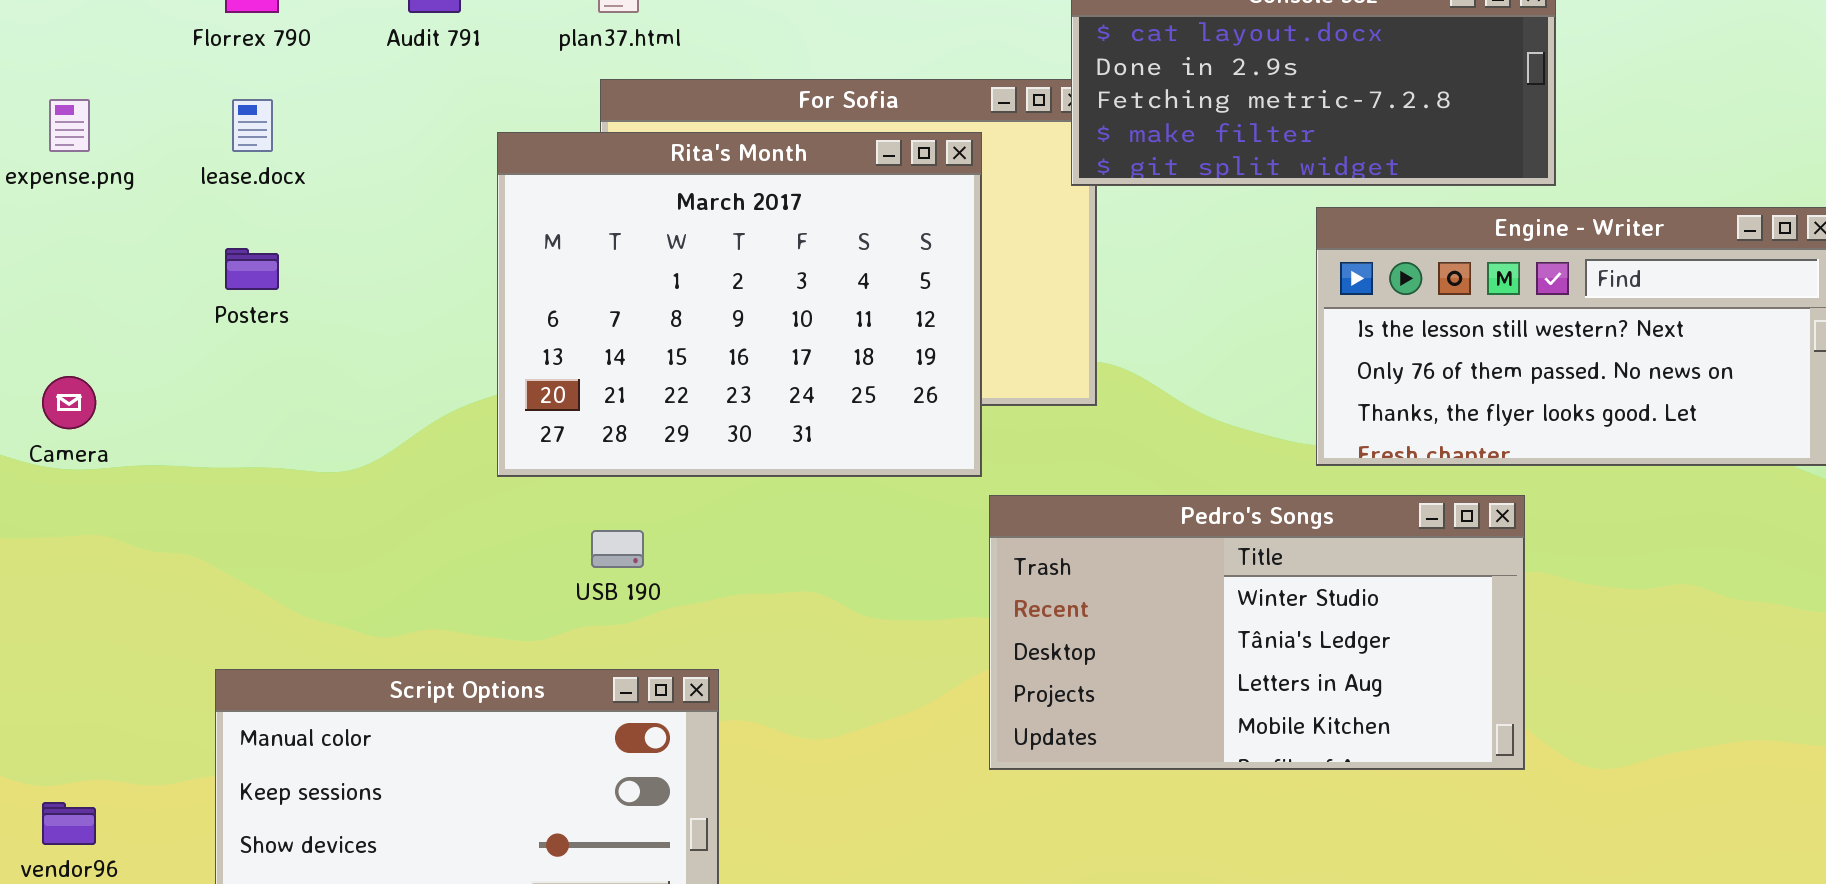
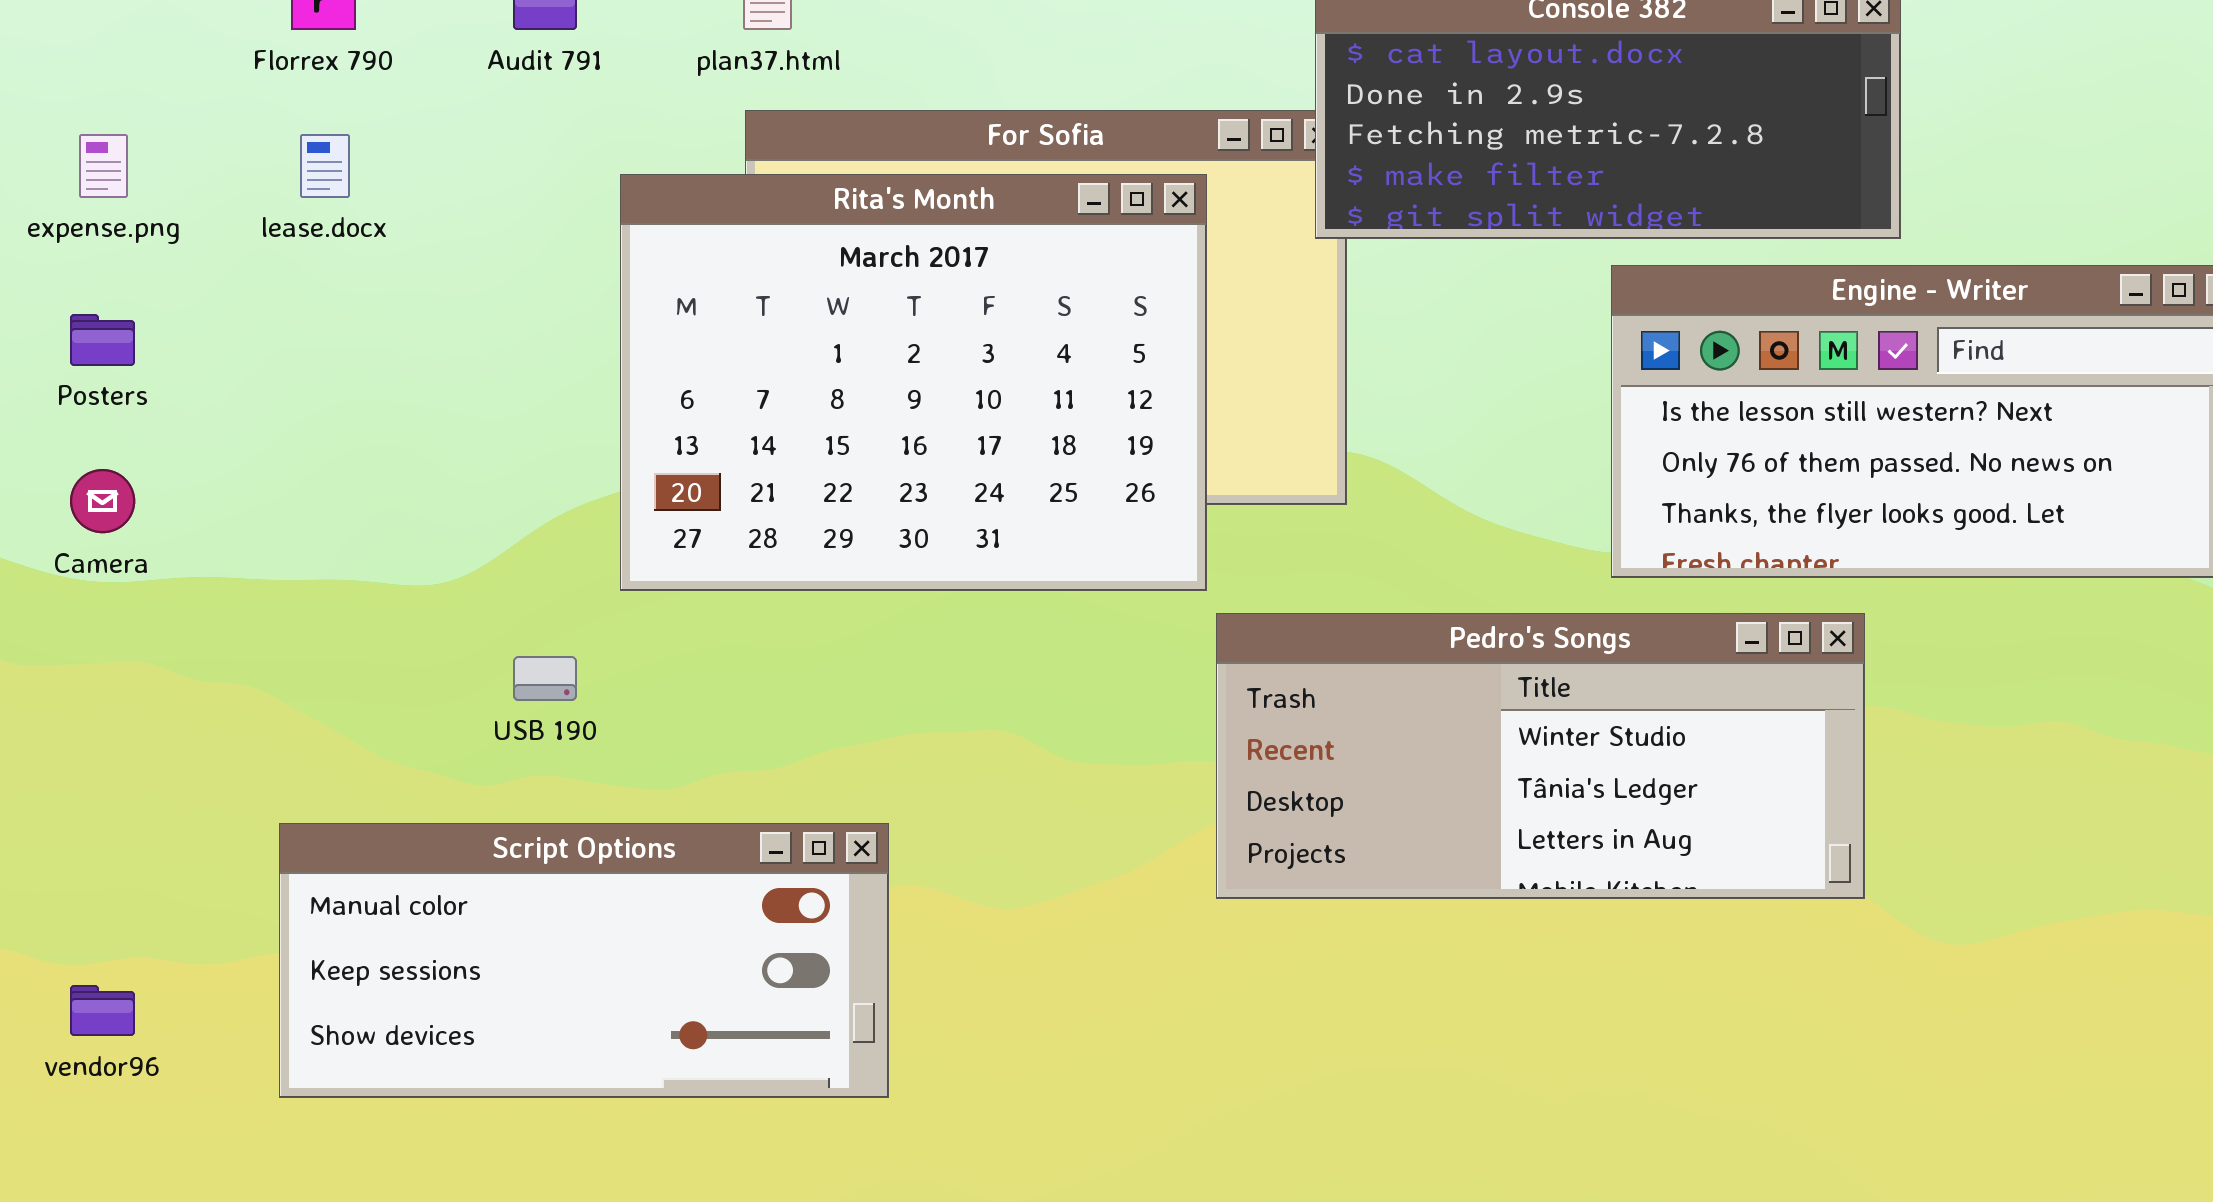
Posters: [225,248,279,290] -> [70,314,135,366], moved
Pedro's Songs: [989,495,1525,770] -> [1216,613,1865,899], resized
USB 190: [591,530,644,568] -> [513,656,577,701], moved

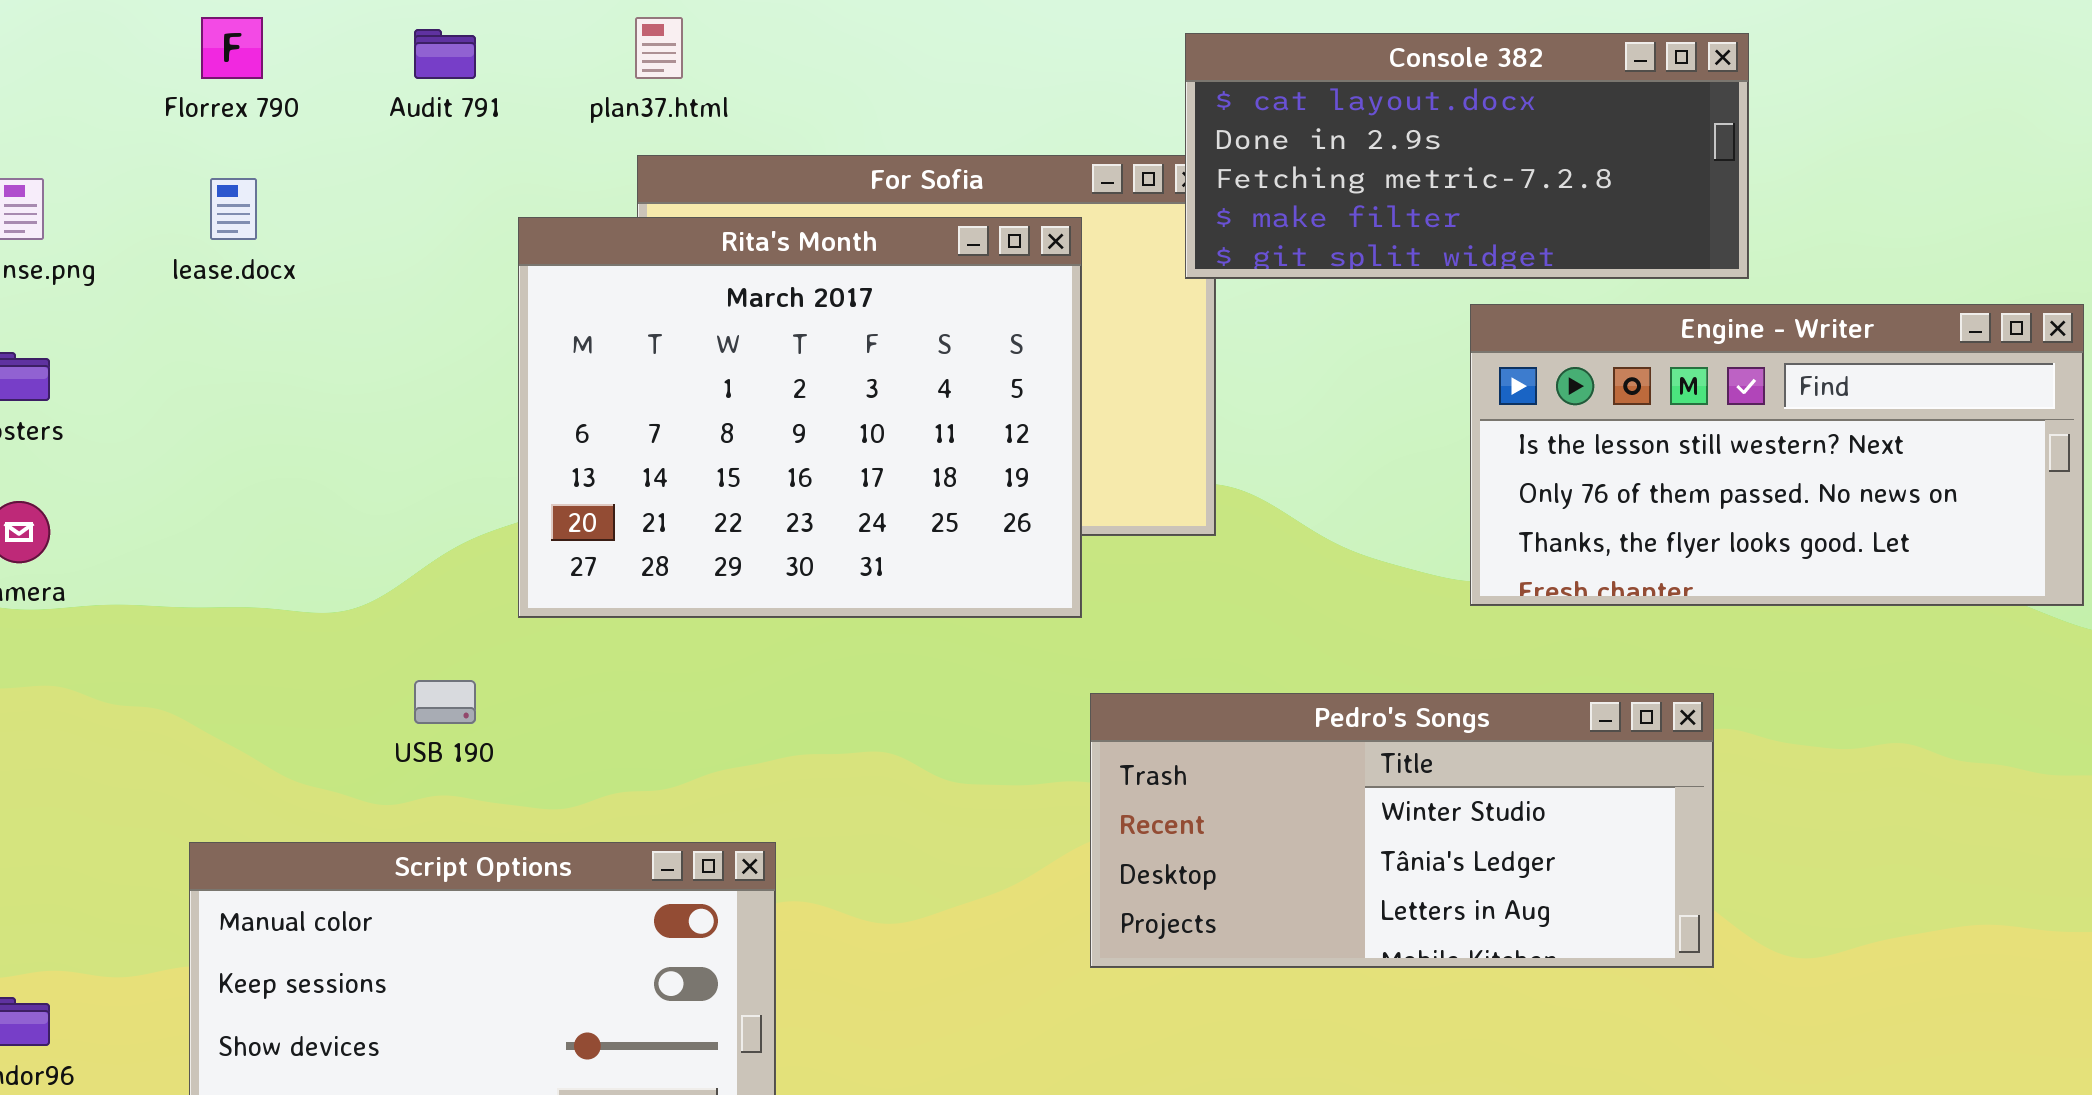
Pedro's Songs: [1216,613,1865,899] -> [1090,693,1714,968], moved

